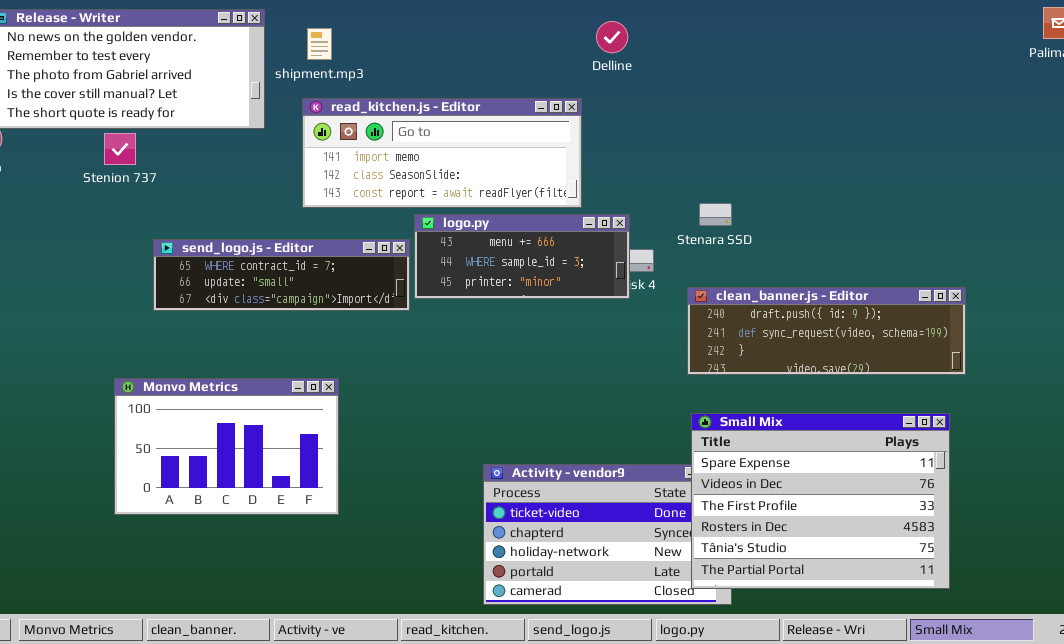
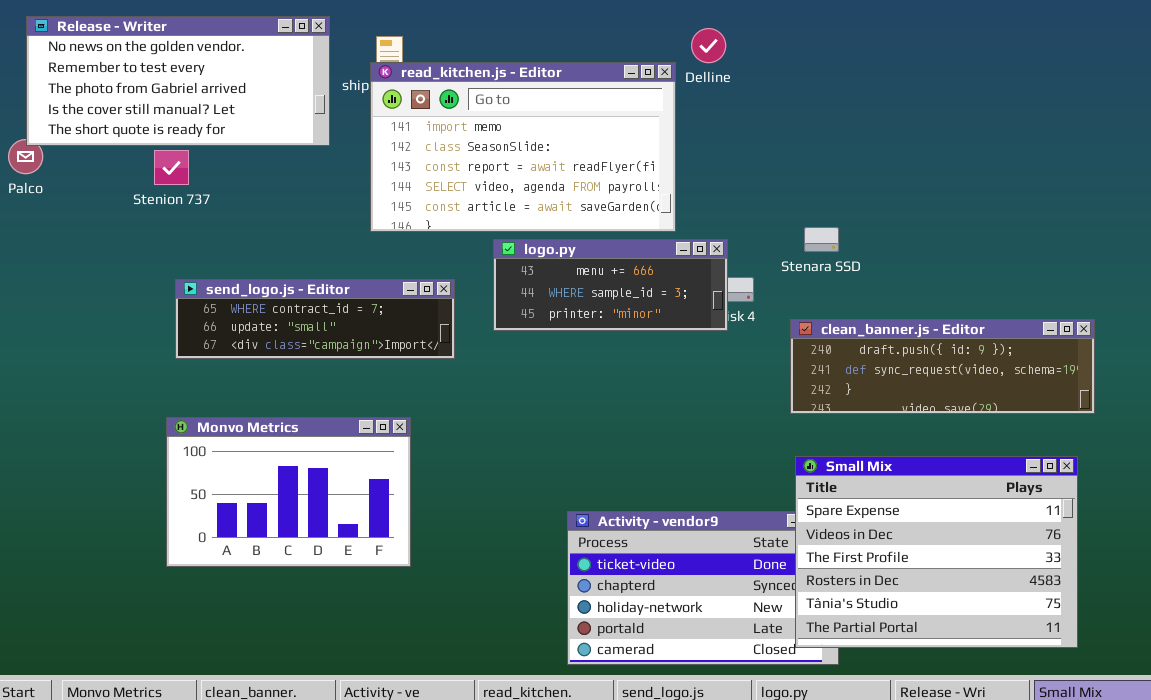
read_kitchen.js - Editor: [302,98,582,208] -> [370,62,676,232], resized
send_logo.js - Editor: [153,239,410,311] -> [175,279,455,359], moved

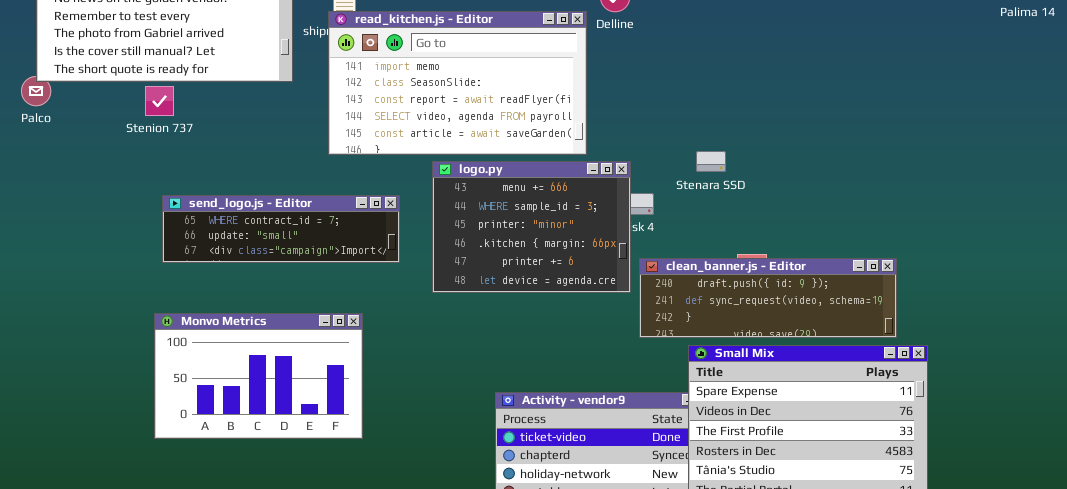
logo.py: [493,239,728,331] -> [432,161,631,293], resized
clean_banner.js - Editor: [790,319,1095,414] -> [639,258,897,338], moved

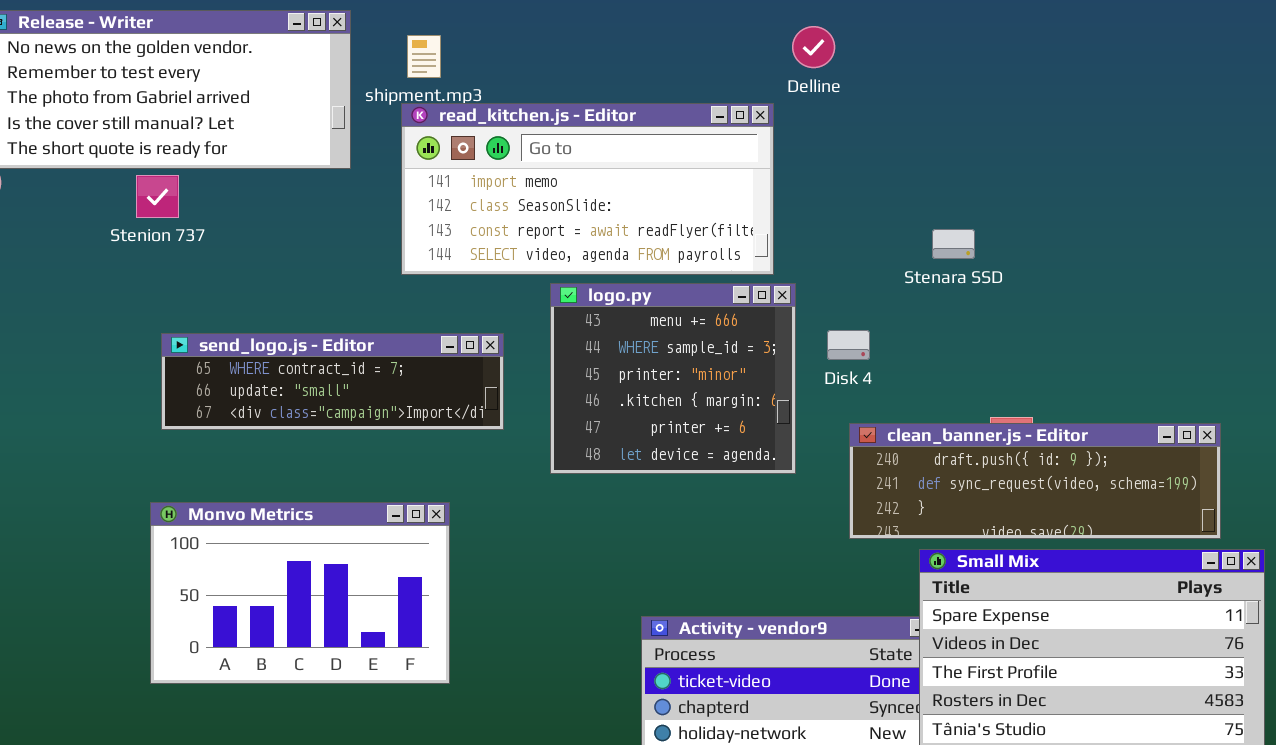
read_kitchen.js - Editor: [328,11,587,155] -> [401,103,774,275], resized
Stenara SSD: [696,151,726,172] -> [932,229,975,259], moved
logo.py: [432,161,631,293] -> [550,283,796,474], resized

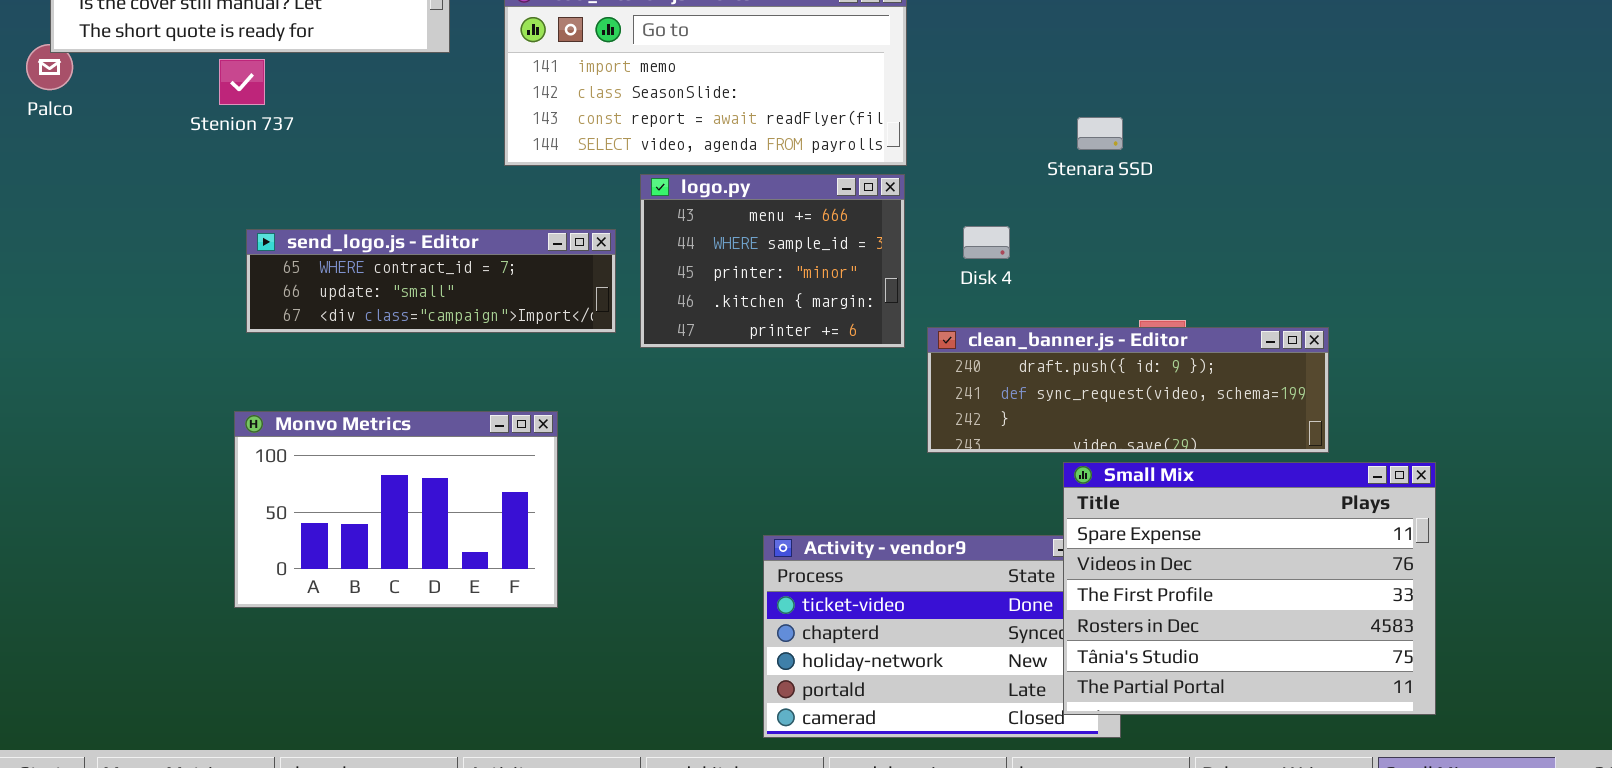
logo.py: [550,283,796,474] -> [640,174,905,348], moved, resized
clean_banner.js - Editor: [849,423,1221,539] -> [927,327,1329,453], moved

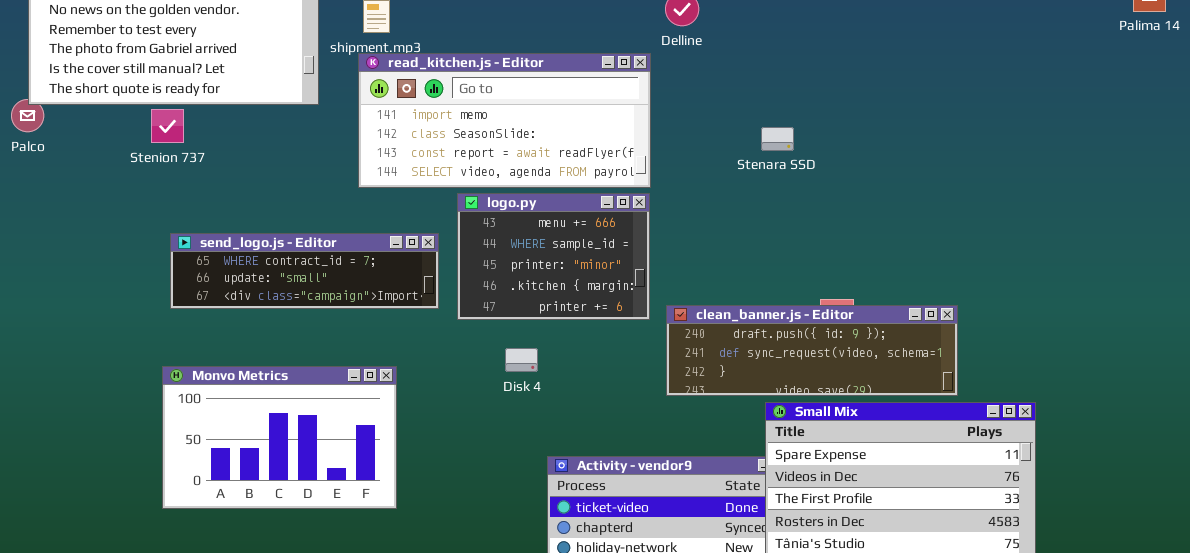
Stenara SSD: [1077,117,1123,150] -> [761,127,794,151], moved
Disk 4: [963,226,1010,259] -> [505,348,538,372], moved

